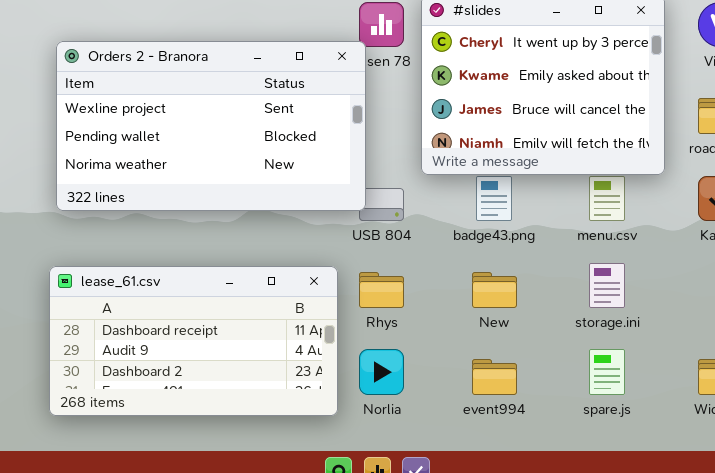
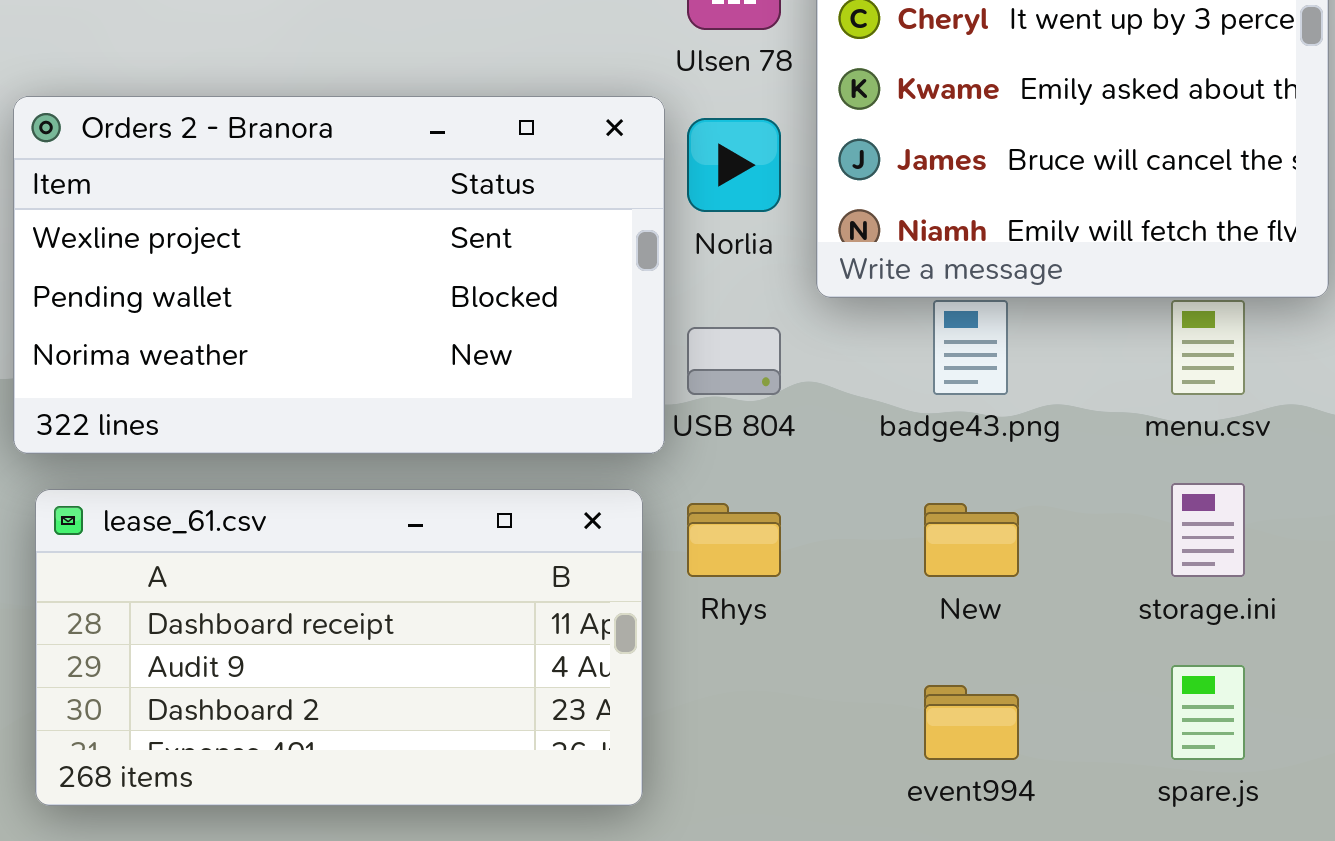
Orders 2 - Branora: [56,41,366,211] -> [13,96,665,454], moved
Norlia: [359,349,404,395] -> [687,118,781,212], moved

